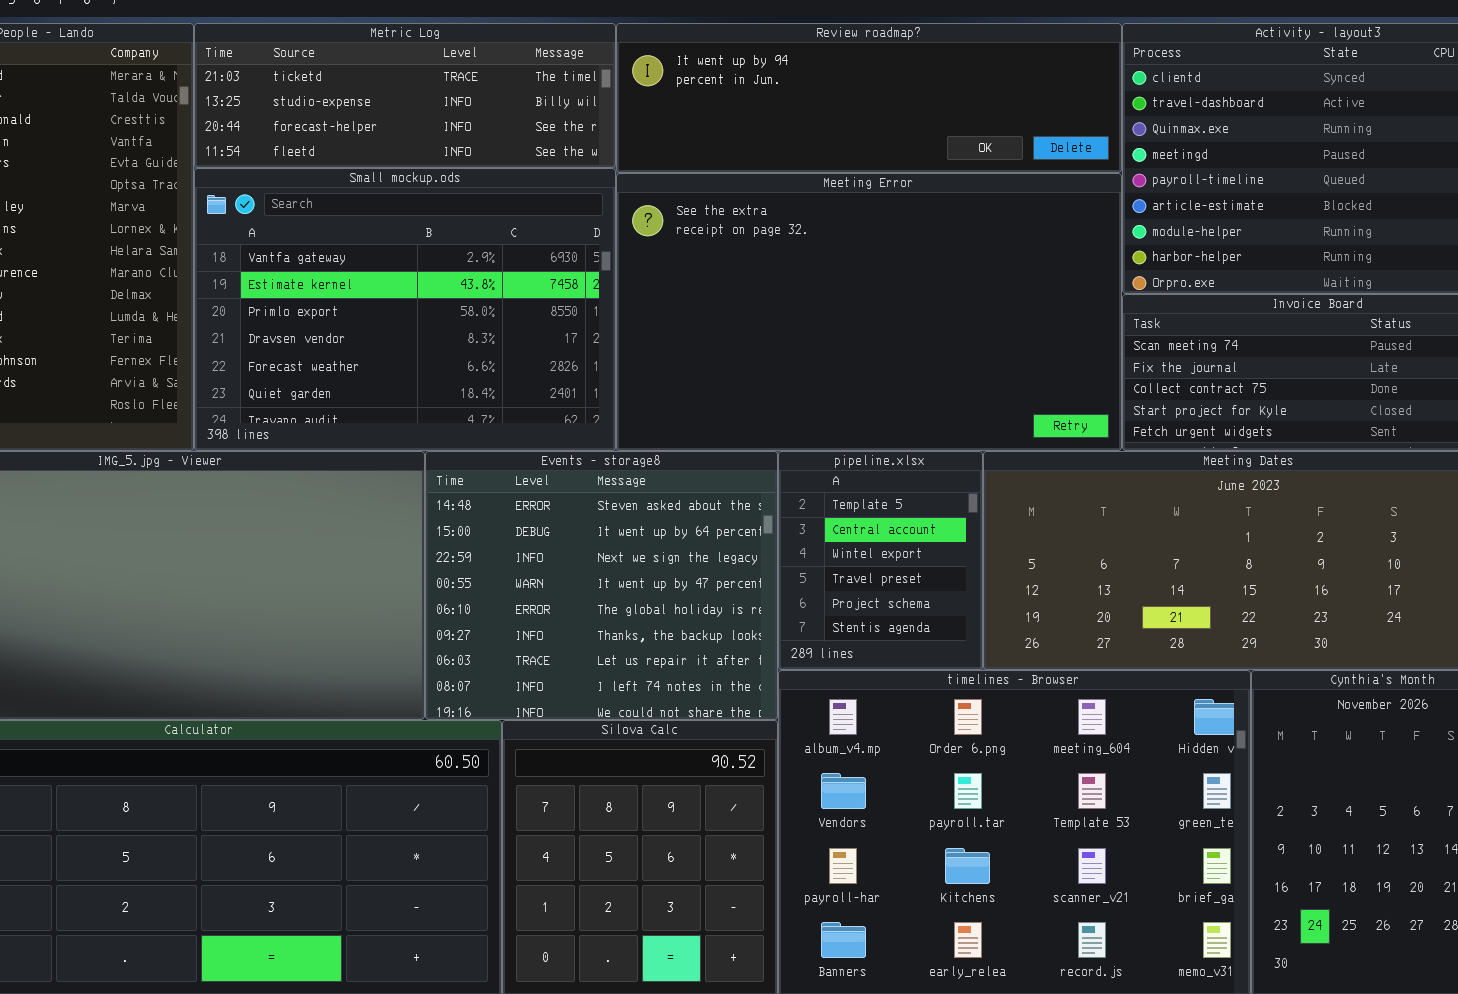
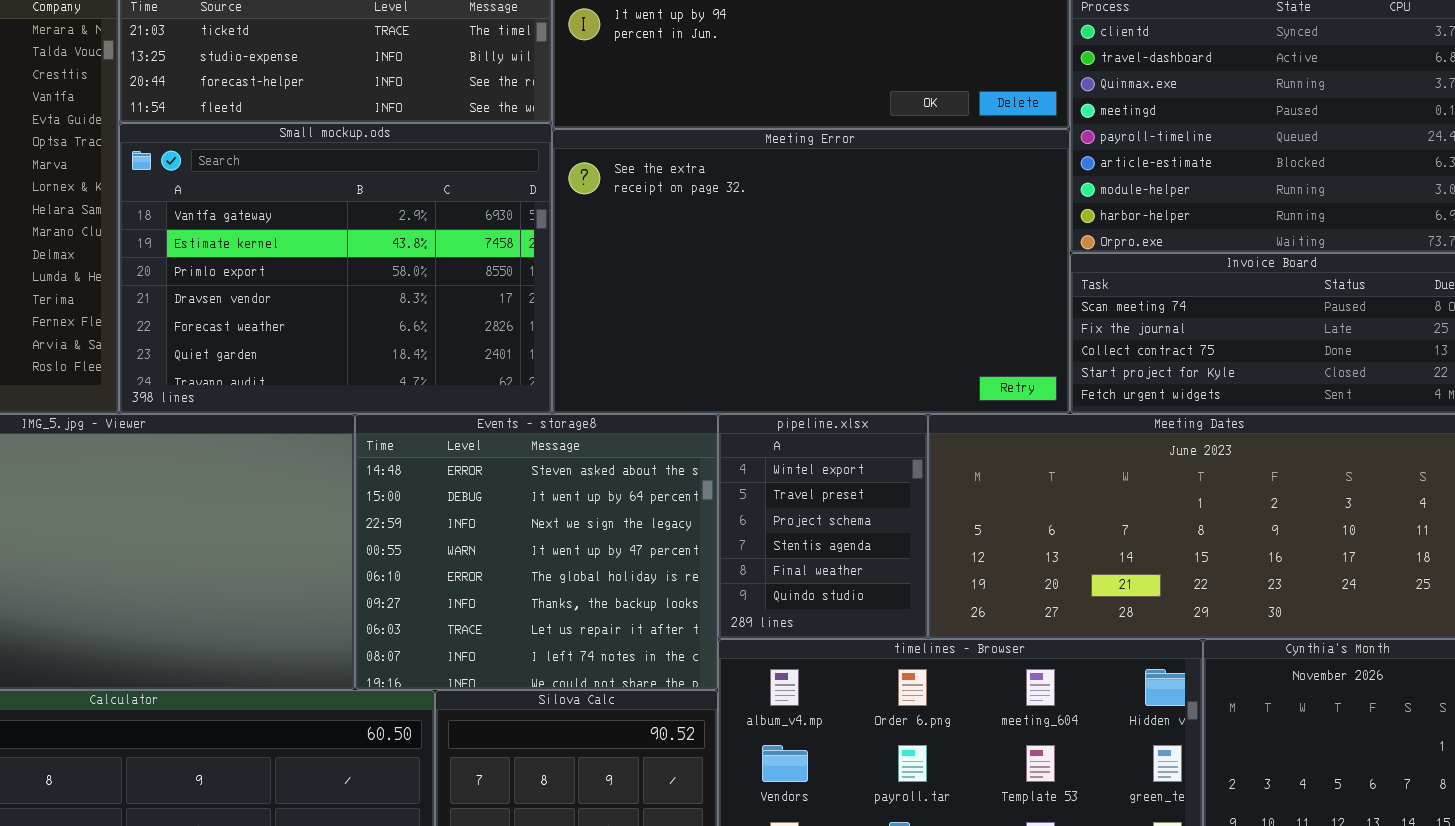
pipeline.xlsx: [778,451,983,670] -> [718,414,928,639], scrolled down 2 rows

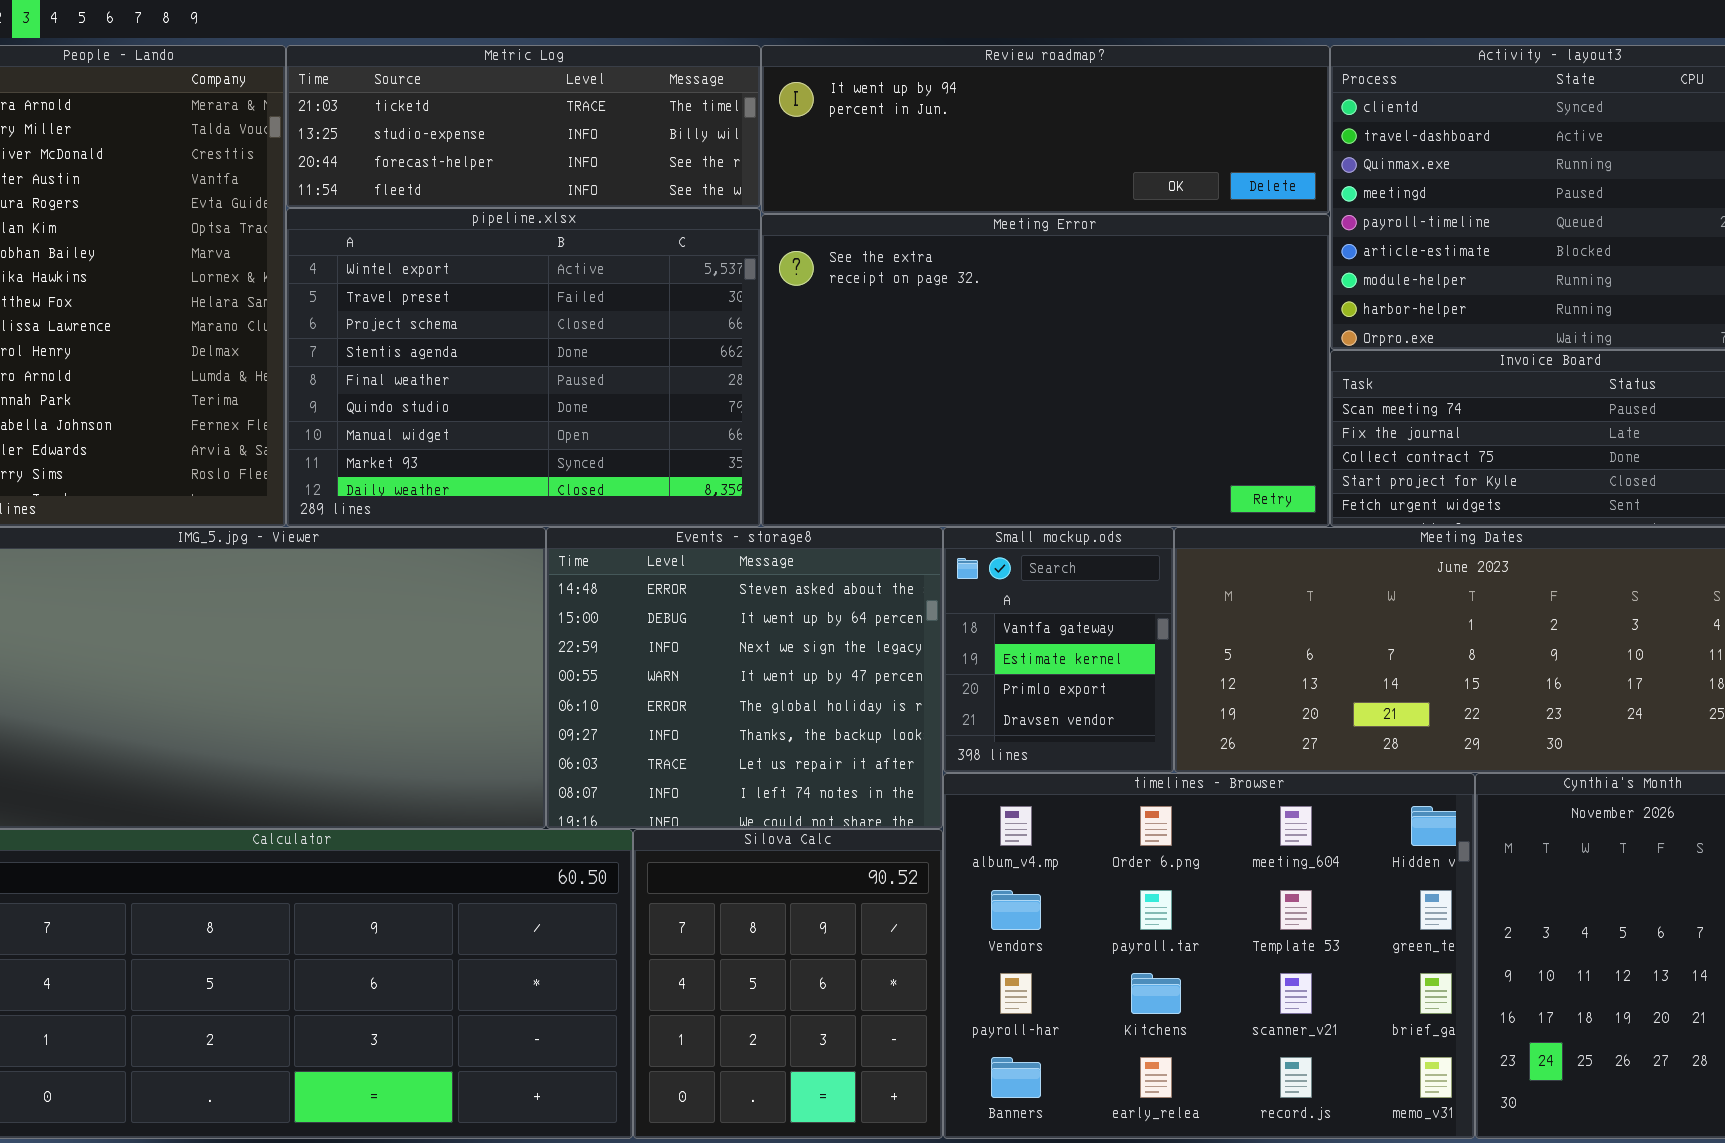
Small mockup.ods: [119,123,552,414] -> [943,527,1174,773], moved, resized
pipeline.xlsx: [718,414,928,639] -> [286,208,761,527], moved, resized

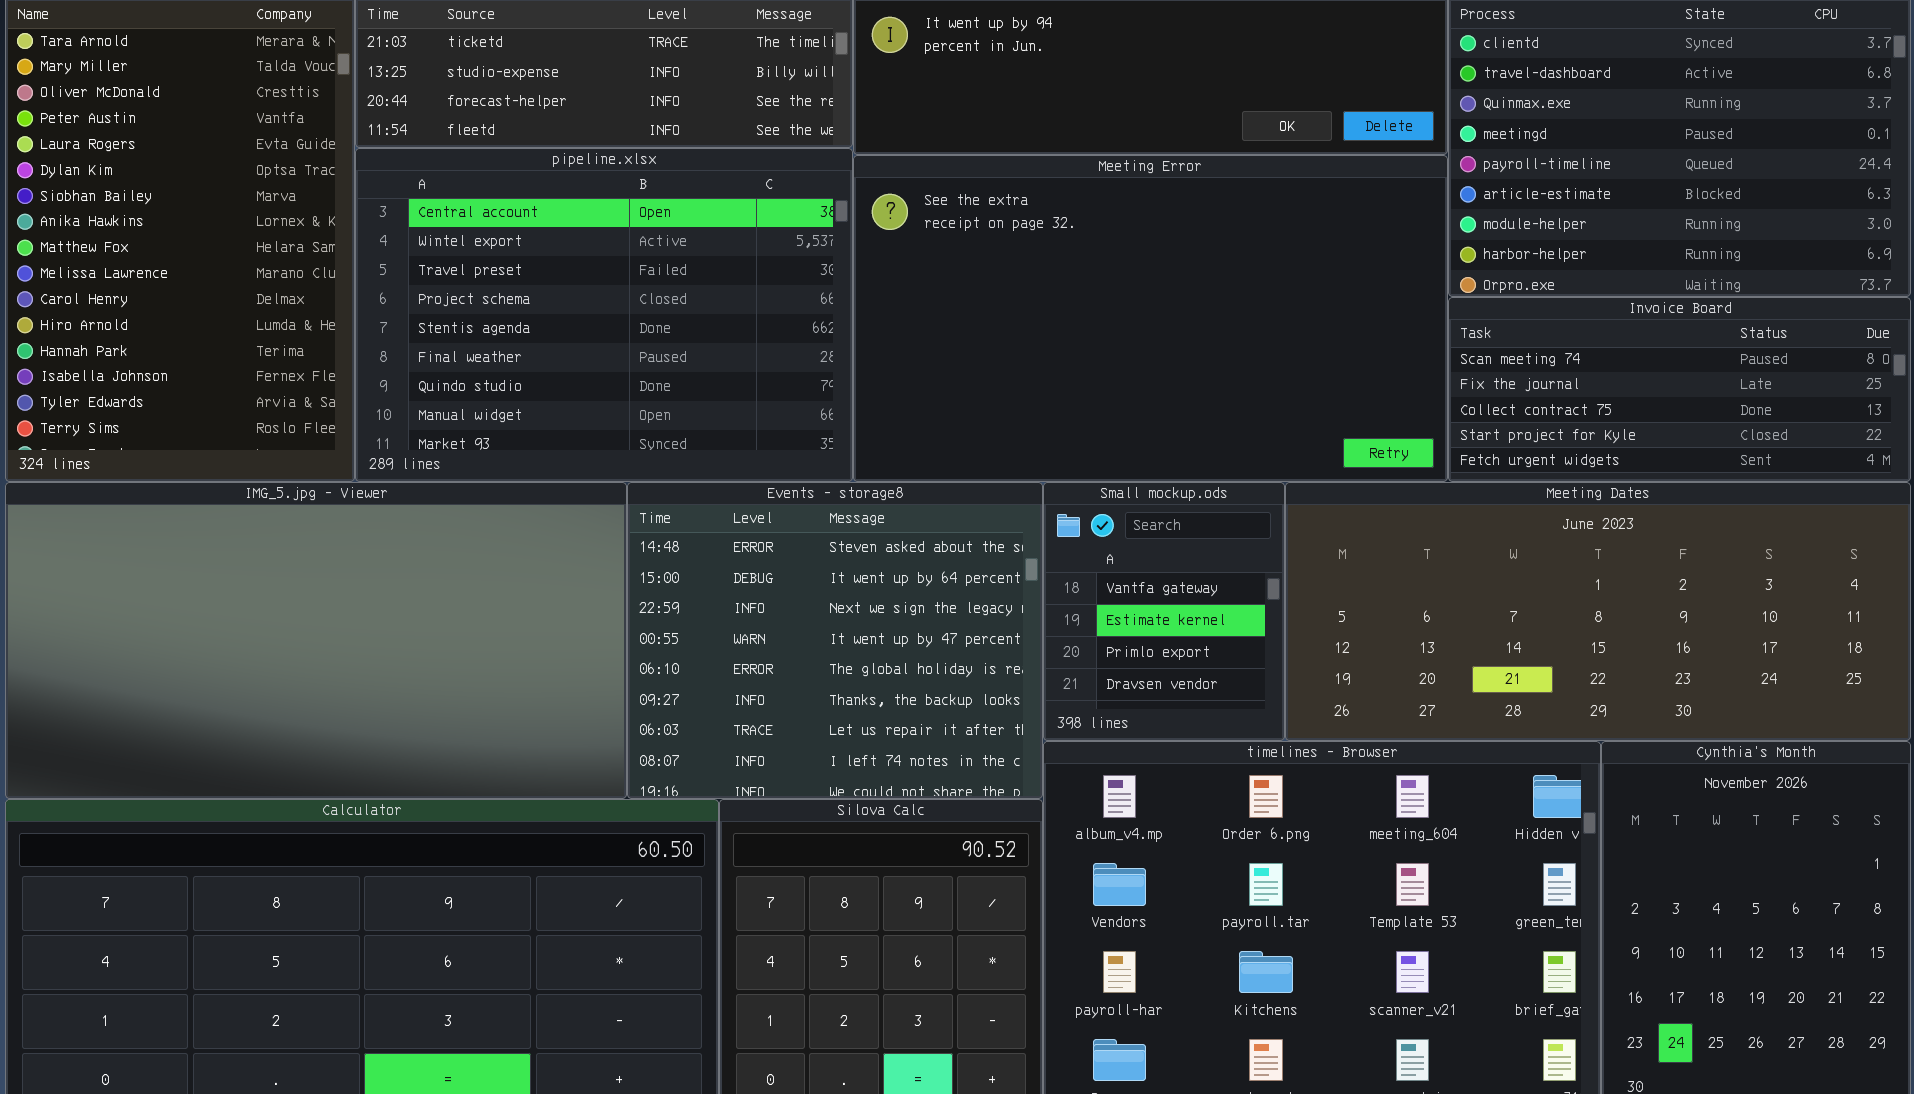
pipeline.xlsx: [286,208,761,527] -> [355,148,853,482], scrolled up 1 row

